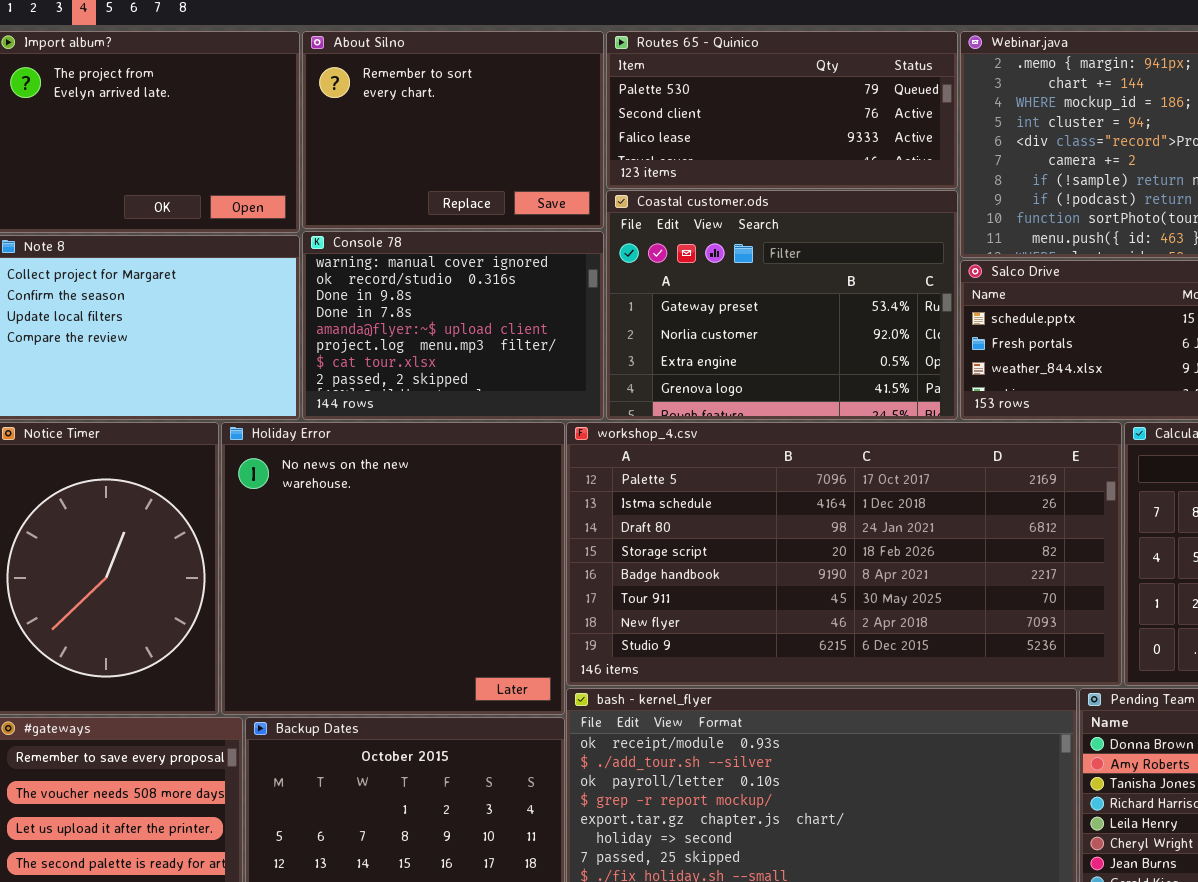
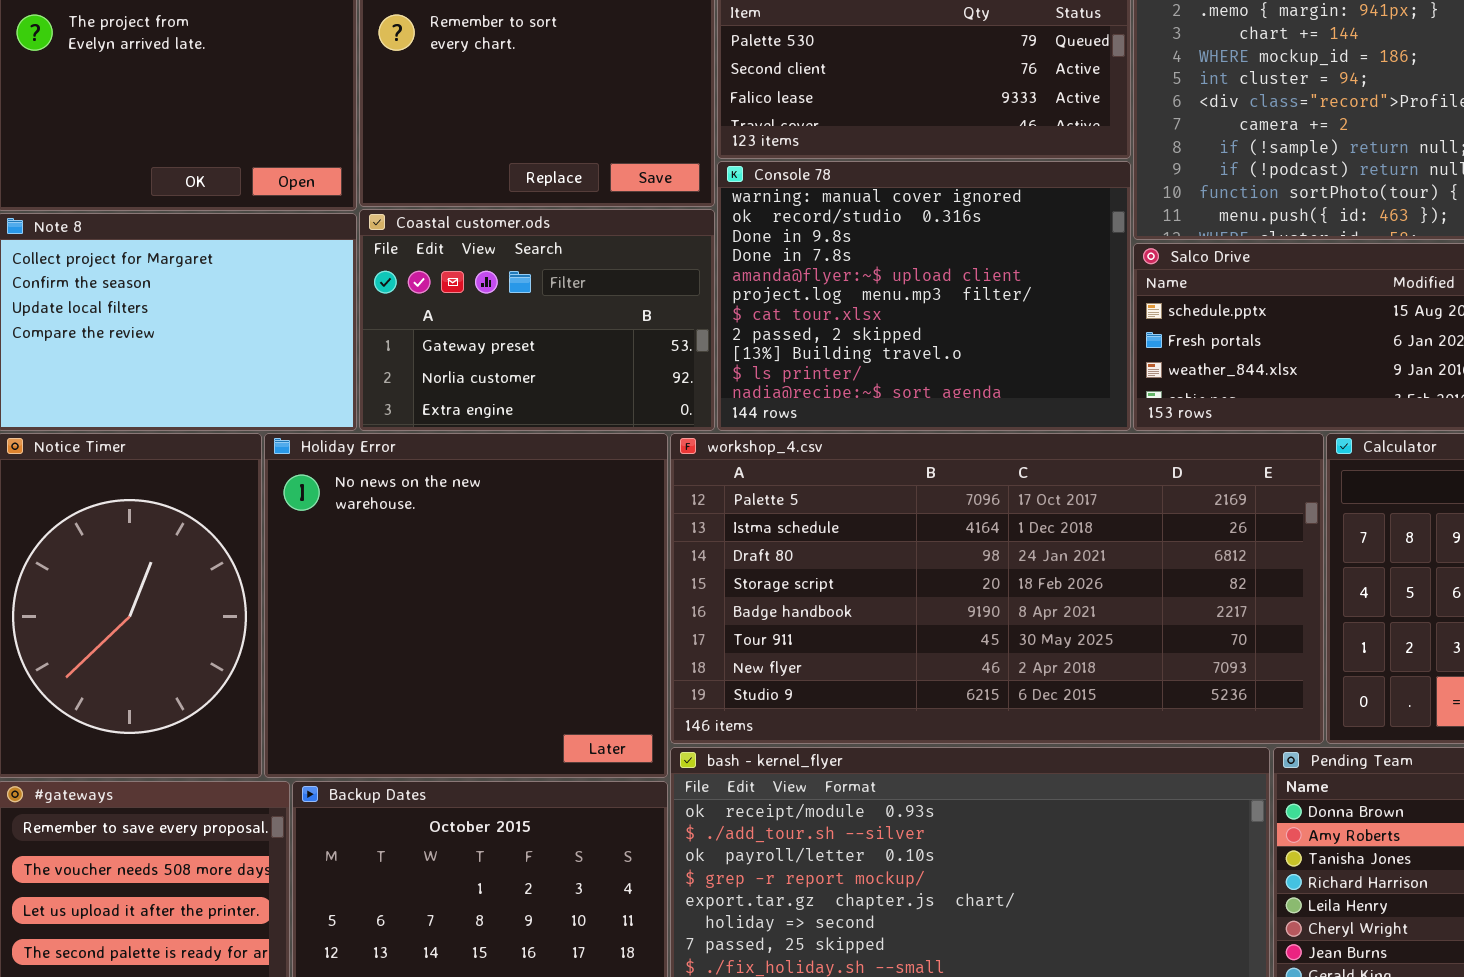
Coastal customer.ods: [606,190,958,420] -> [359,209,715,431], moved, resized
Console 78: [302,231,604,420] -> [717,161,1131,431], moved, resized

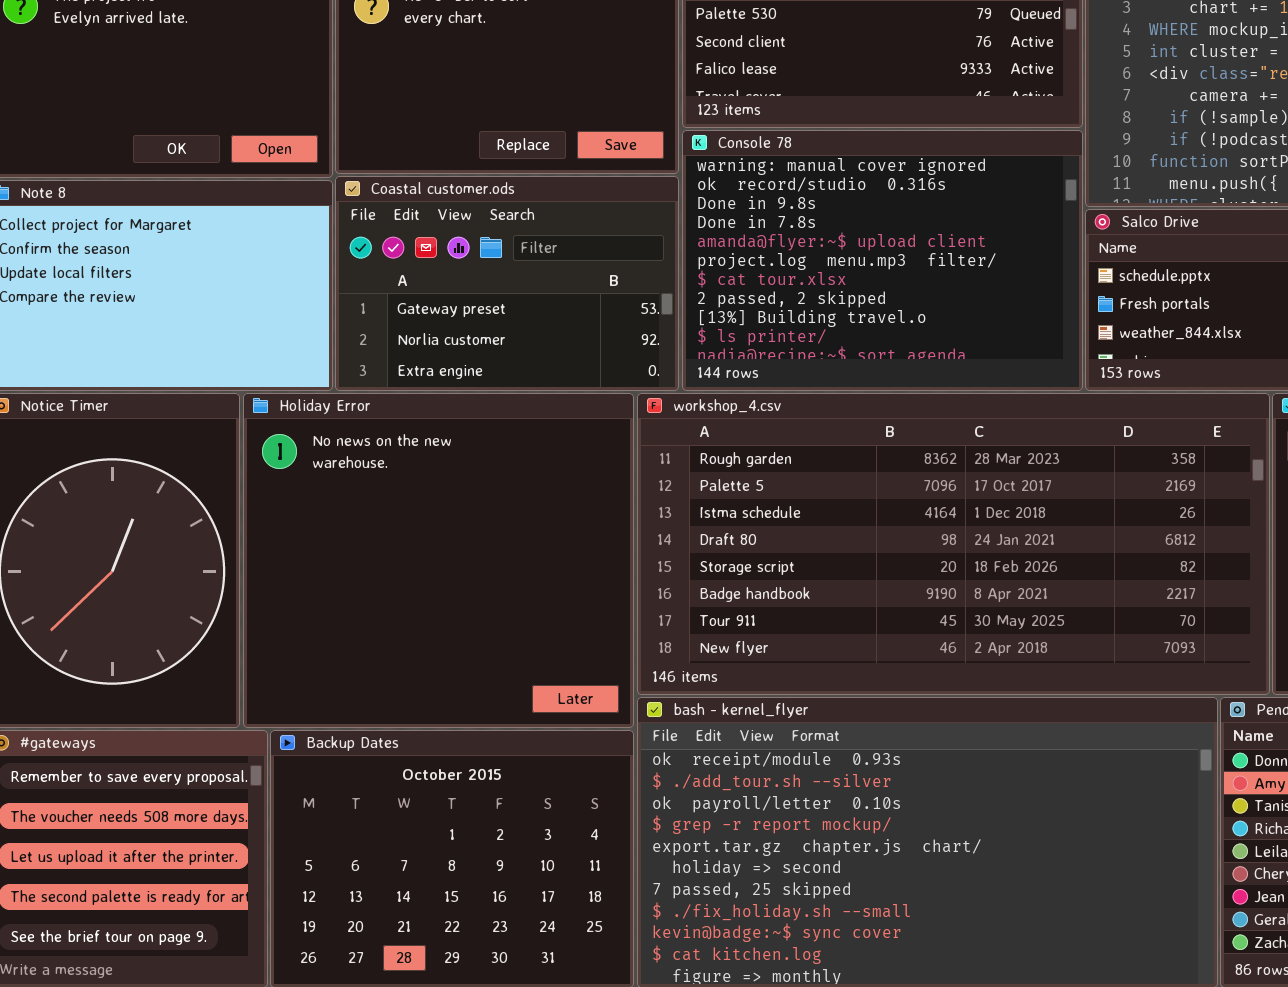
workshop_4.csv: [670,433,1324,744] -> [637,393,1270,695], scrolled up 1 row

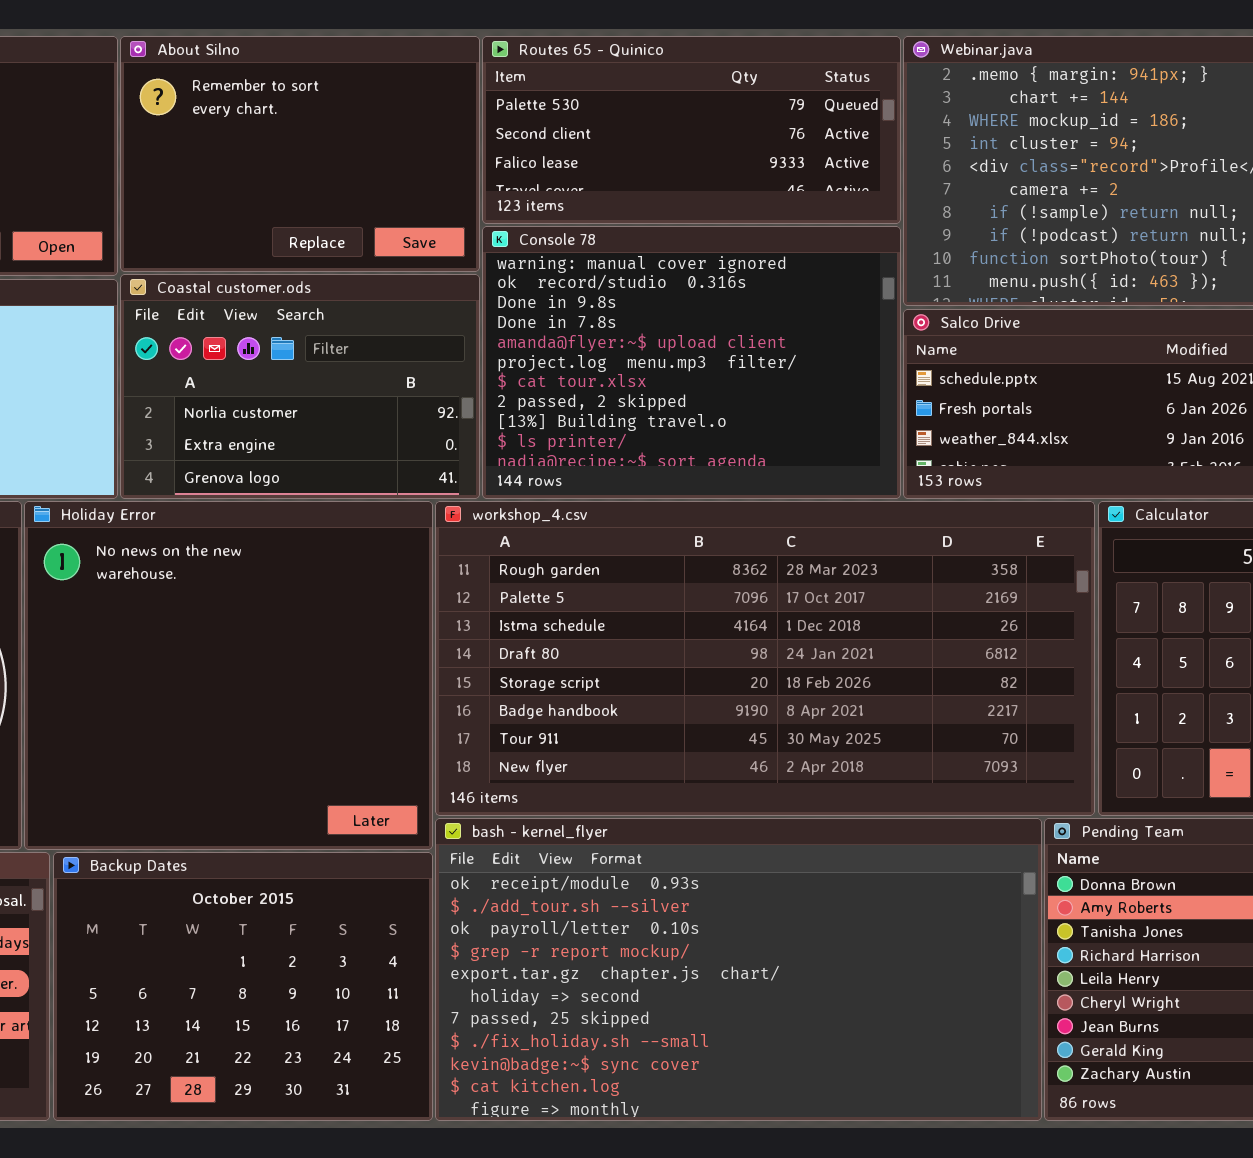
Coastal customer.ods: [335,176,679,391] -> [120,274,480,499], scrolled down 1 row

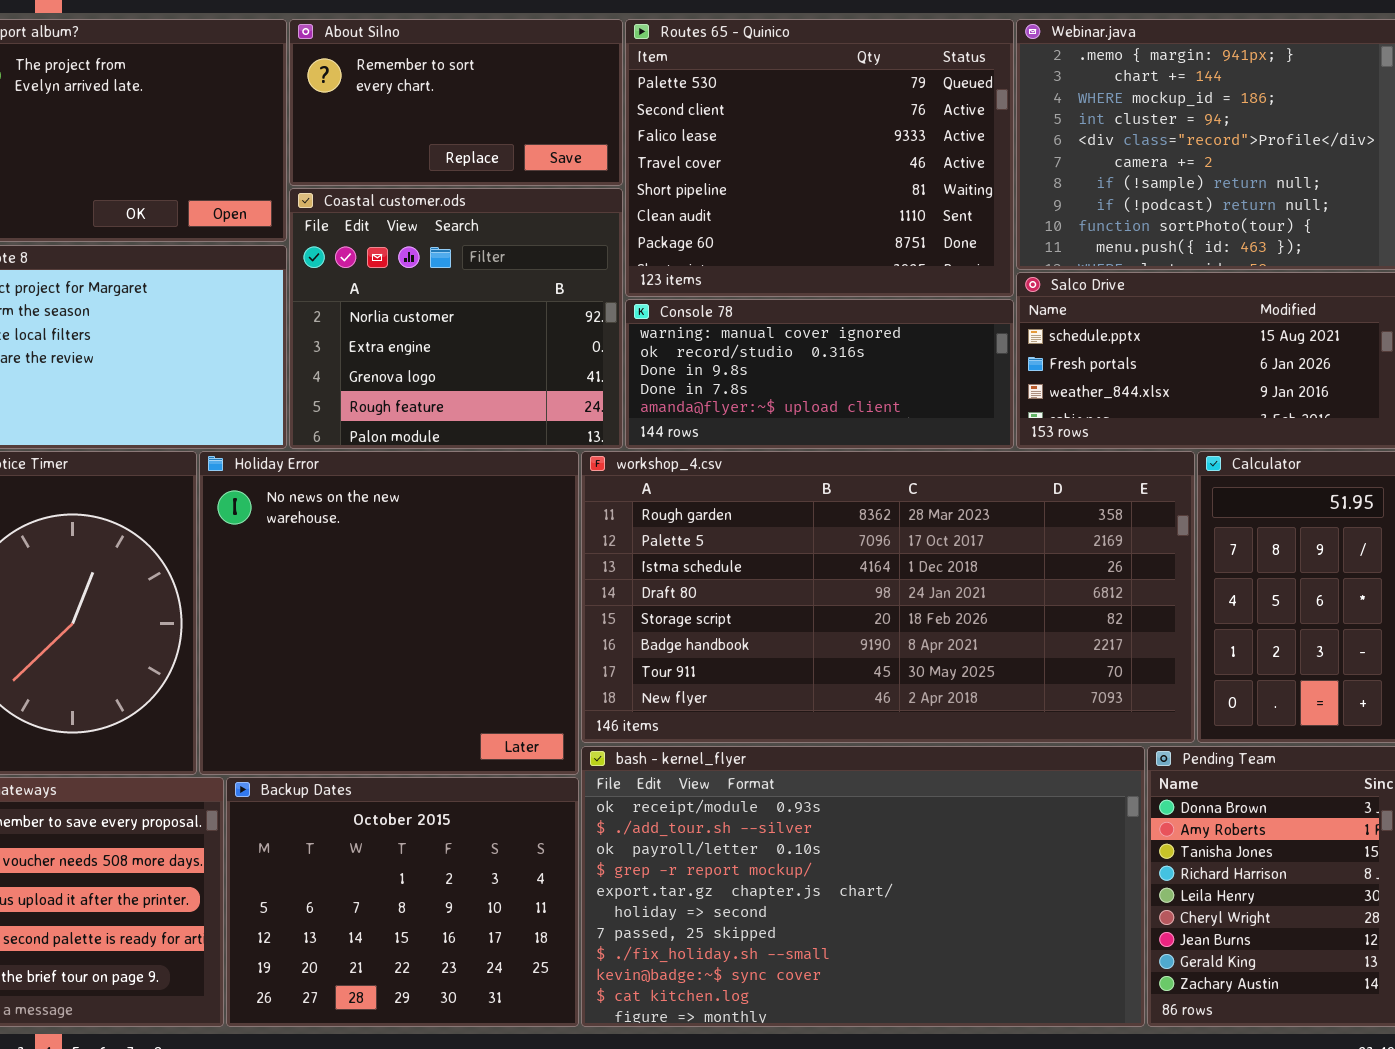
About Silno: [120,36,480,272] -> [289,19,623,186], resized
Routes 65 - Quinico: [482,36,901,224] -> [625,19,1014,297], resized
Console 78: [482,226,901,499] -> [625,299,1014,449], resized
Coastal customer.ods: [120,274,480,499] -> [289,188,623,449], resized

